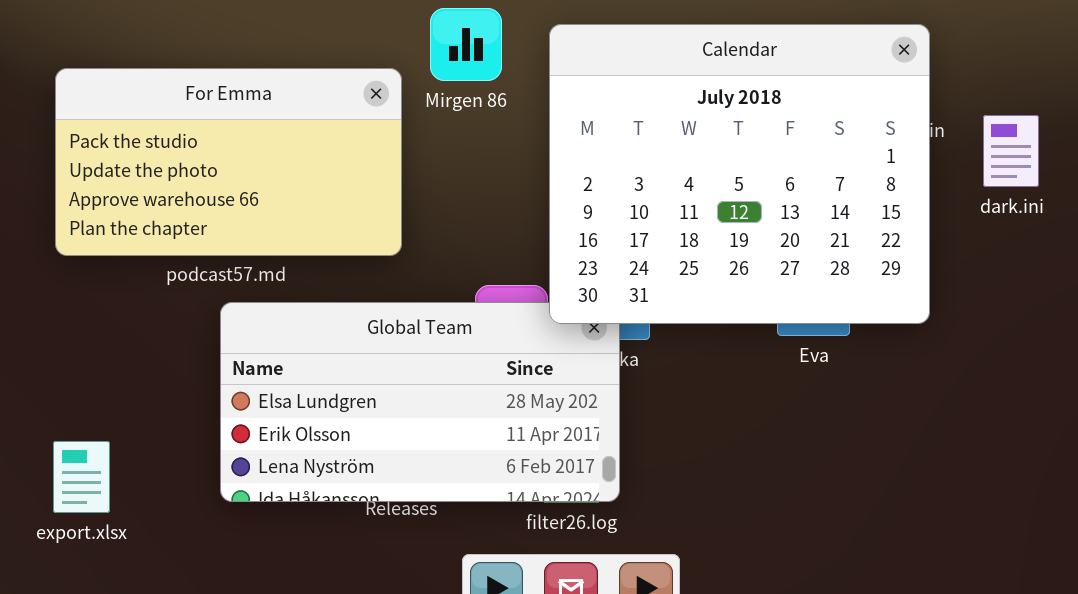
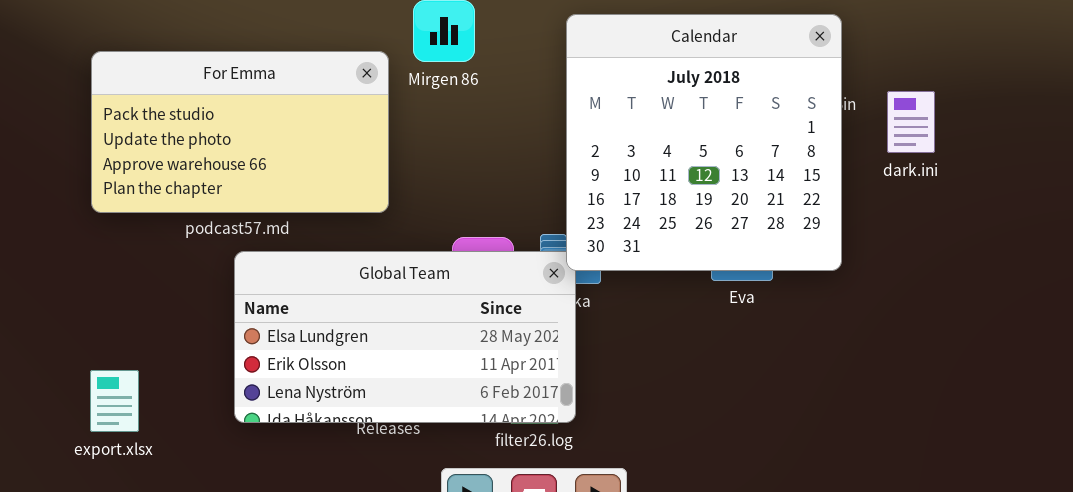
Calendar: [549,24,930,324] -> [566,14,842,271], resized

